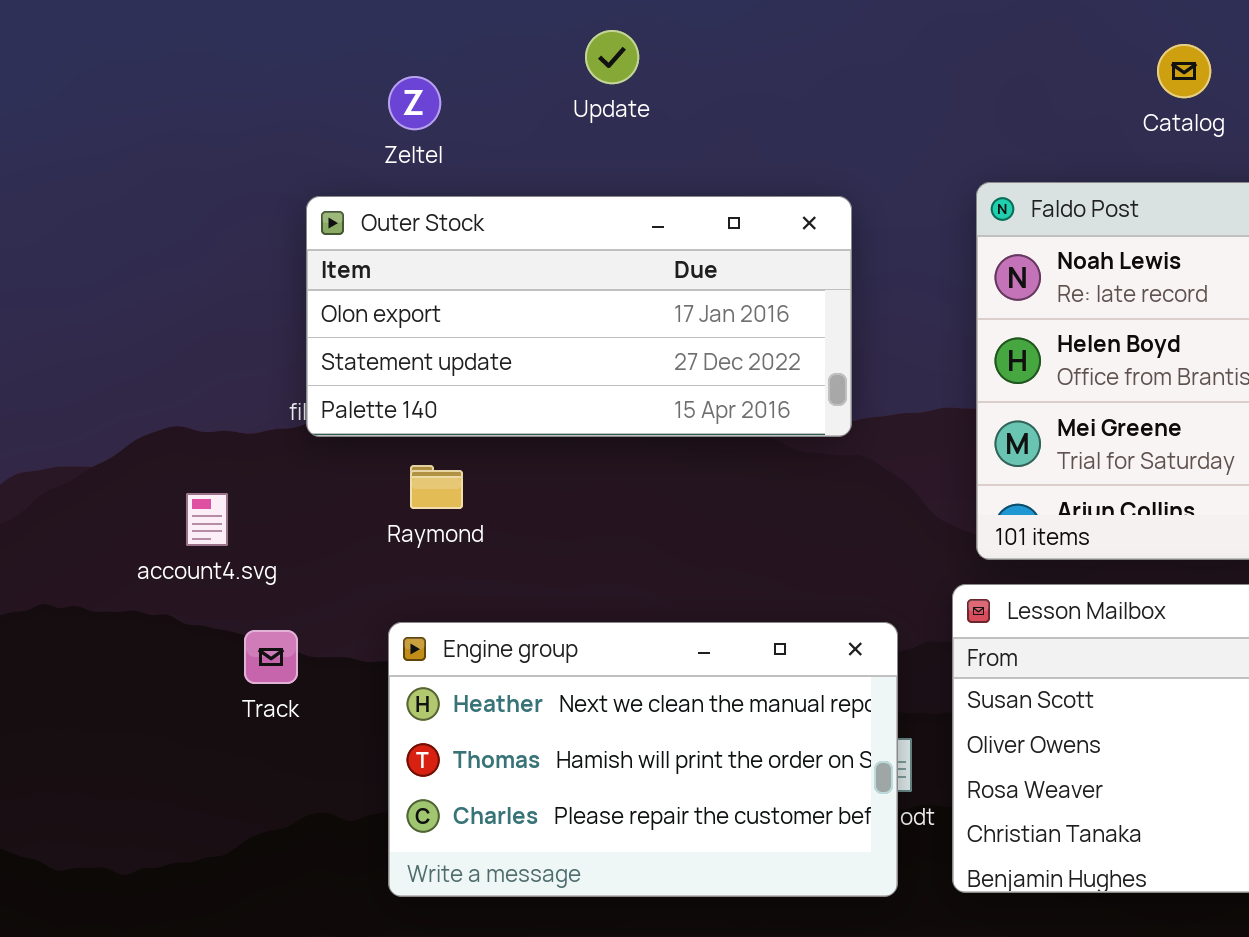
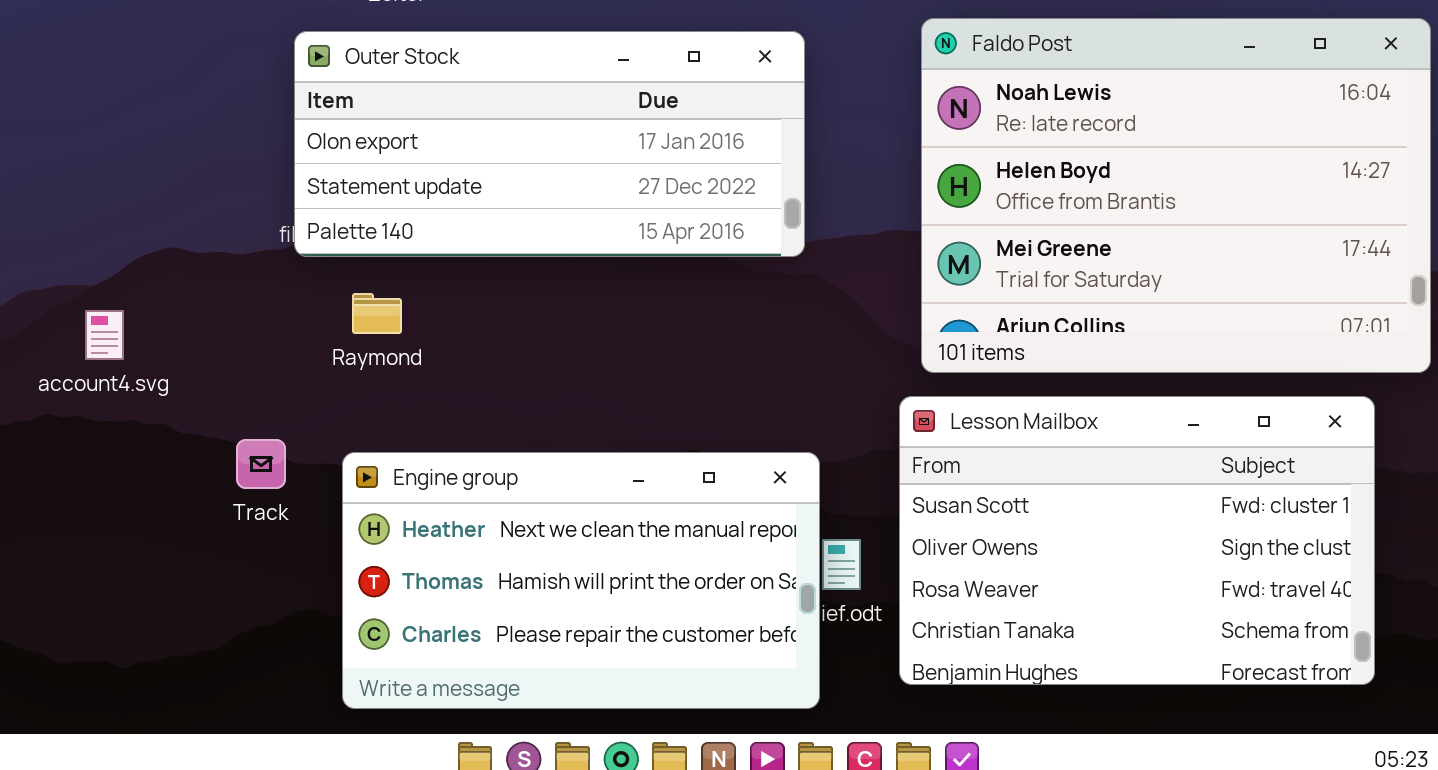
Raymond: [410,465,463,509] -> [352,293,402,334], moved
account4.svg: [186,493,228,546] -> [85,310,124,360], moved
Engine group: [388,622,898,897] -> [342,452,820,709], moved

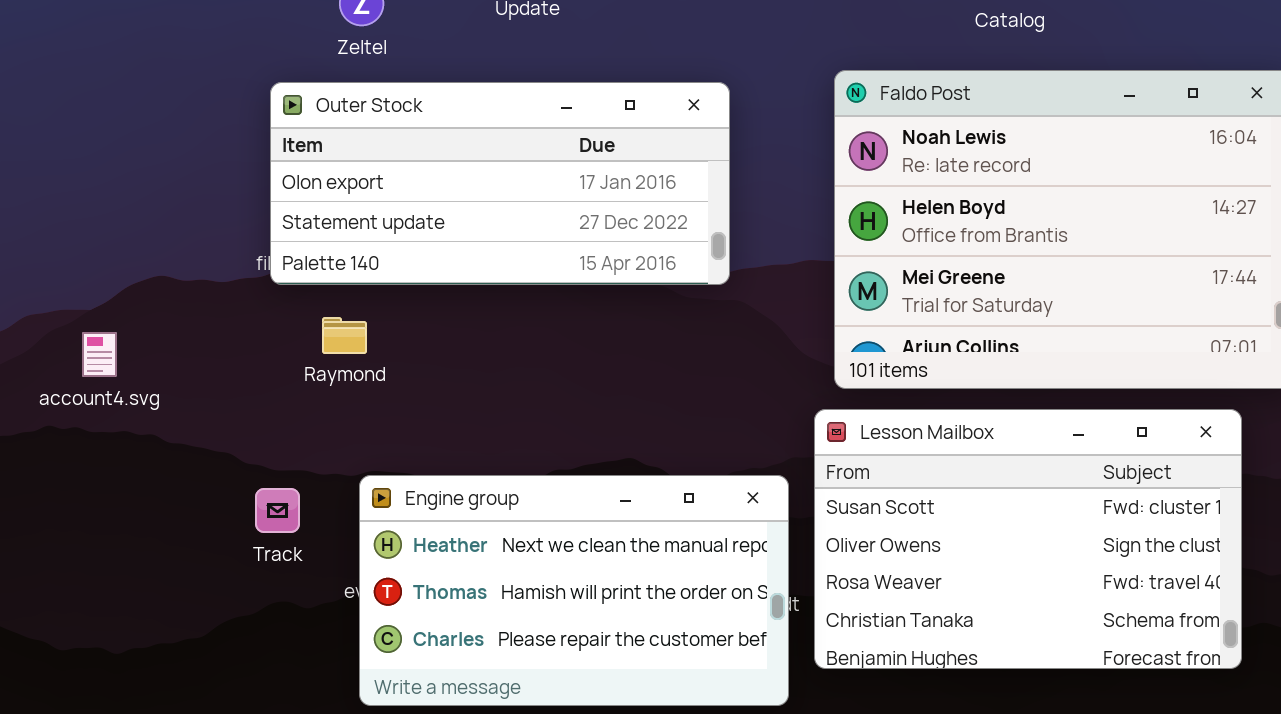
Track: [236,439,286,489] -> [255,488,300,533], moved
Engine group: [342,452,820,709] -> [359,475,789,706], moved

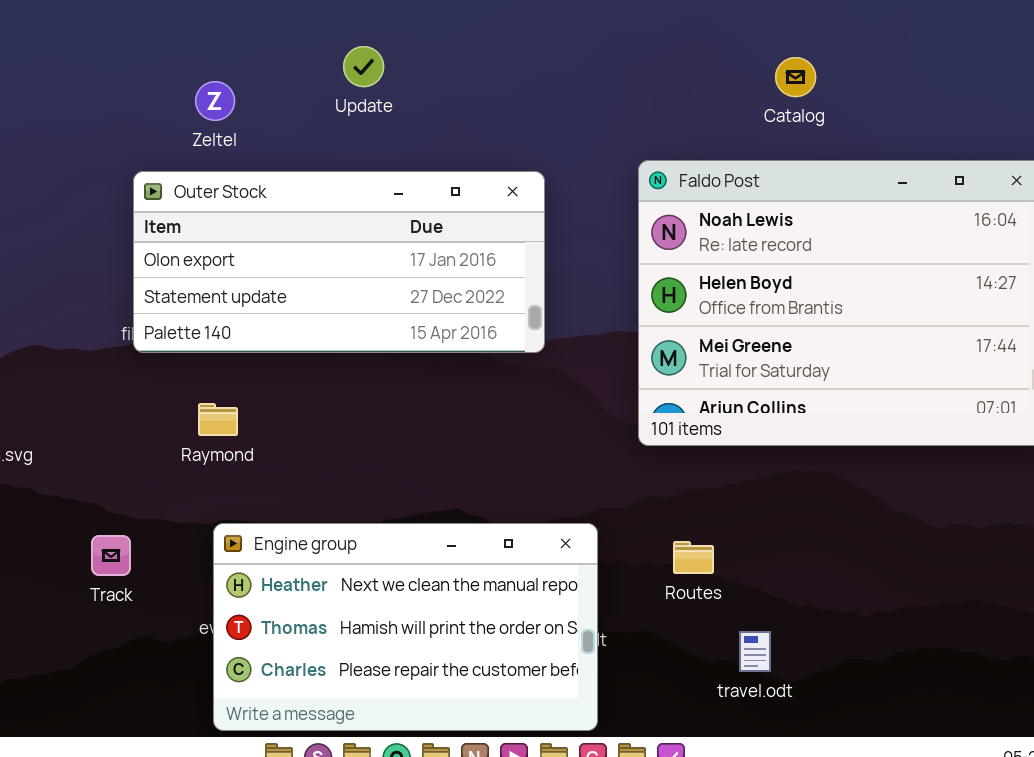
Raymond: [322,317,367,354] -> [198,403,238,436], moved
Lesson Mailbox: [814,409,1242,669] -> none, closed
Track: [255,488,300,533] -> [91,535,131,576], moved

